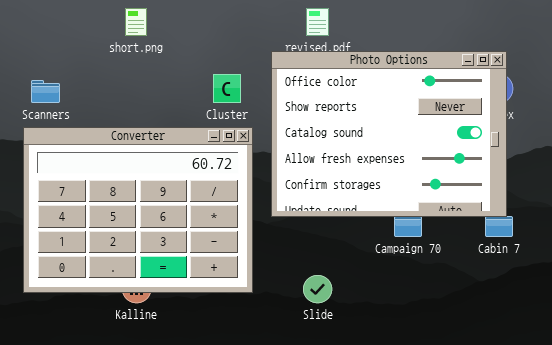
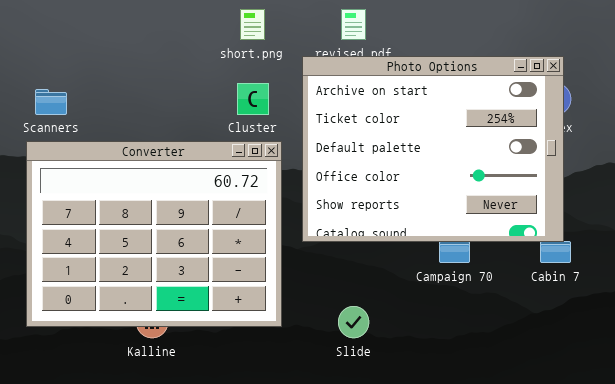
short.png: [125,8,147,36] -> [240,9,265,40], moved
Photo Options: [271,51,507,217] -> [302,56,564,242], scrolled up 3 rows

